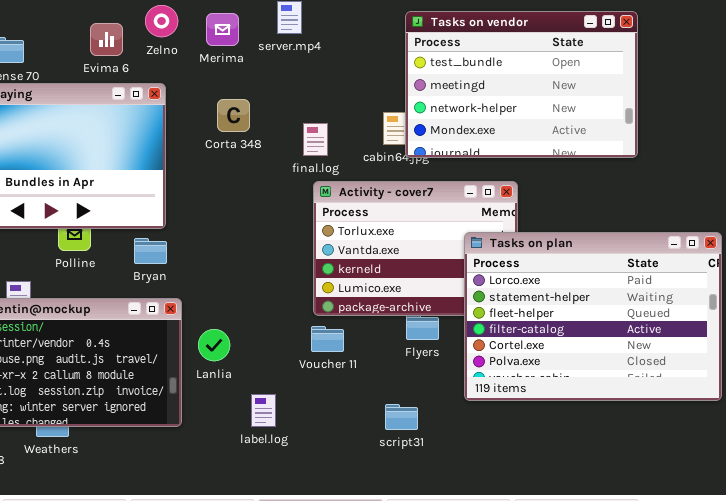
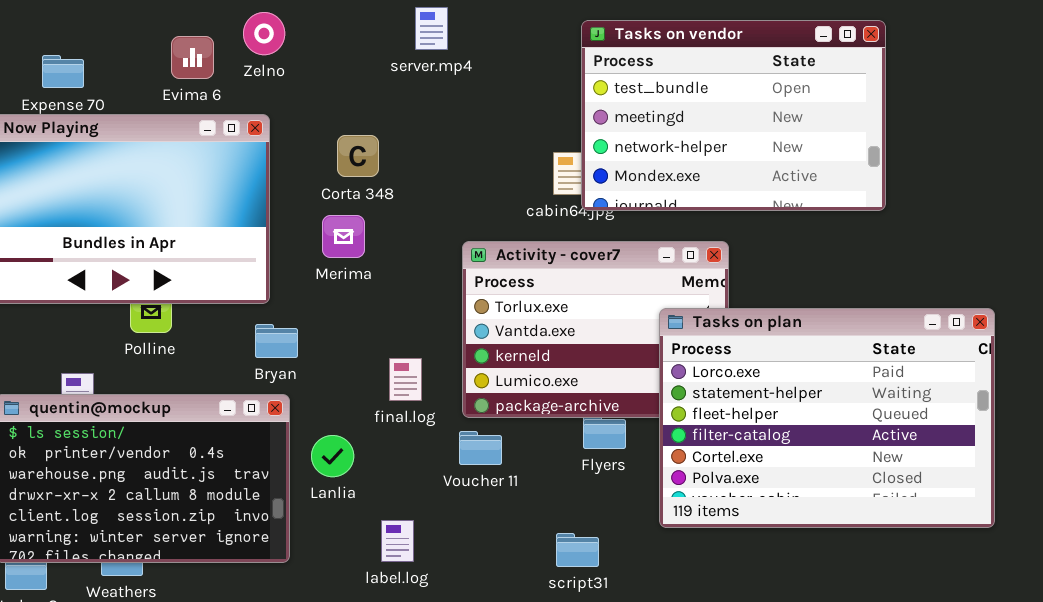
Merima: [206,13,239,46] -> [322,215,365,258], moved
final.log: [303,123,328,156] -> [389,358,422,401], moved
Bryan: [134,238,167,264] -> [255,324,298,358], moved

